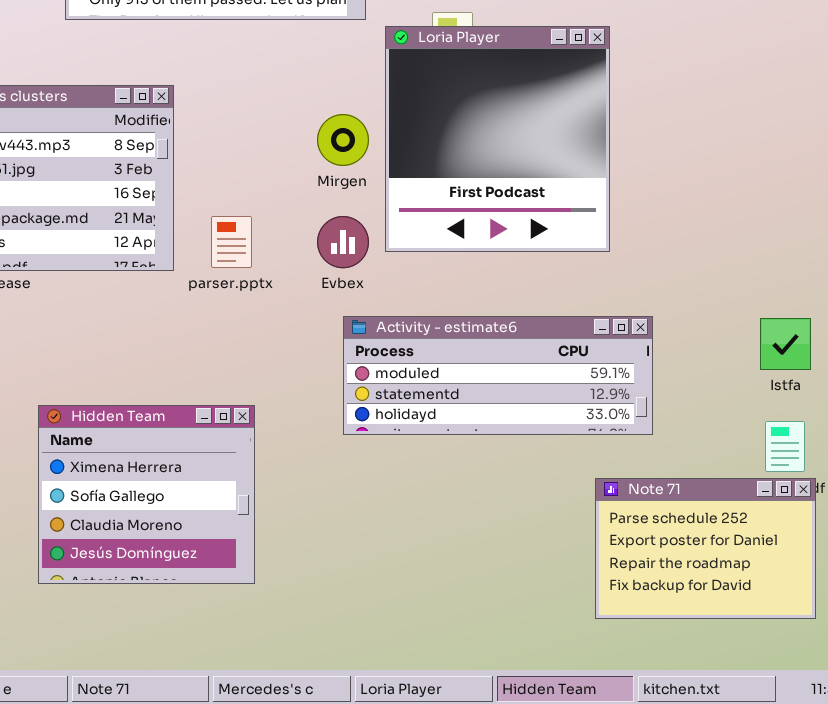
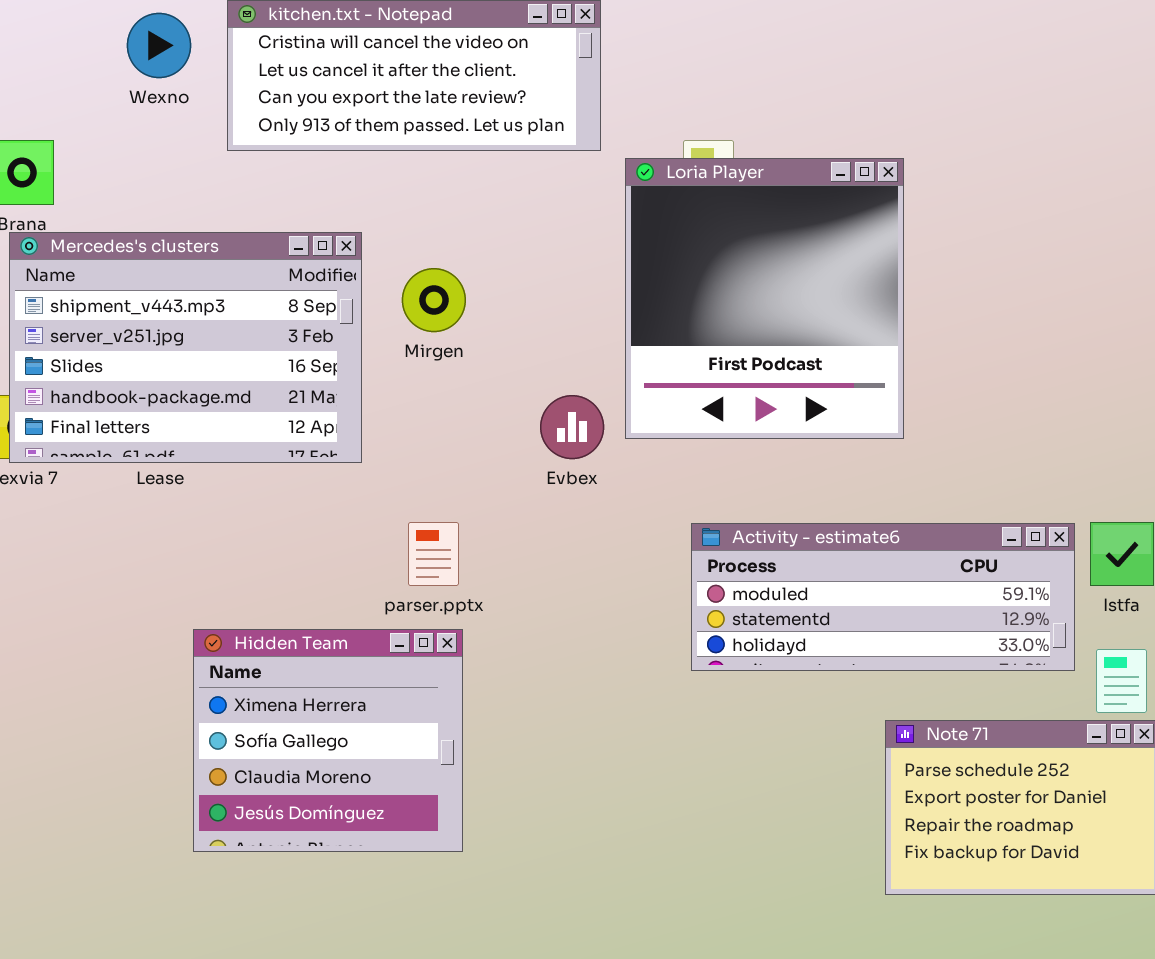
Mirgen: [317,114,369,166] -> [402,268,466,332], moved
parser.pptx: [211,216,252,268] -> [408,522,459,586], moved
Activity - estimate6: [343,316,653,435] -> [691,523,1075,671], moved

